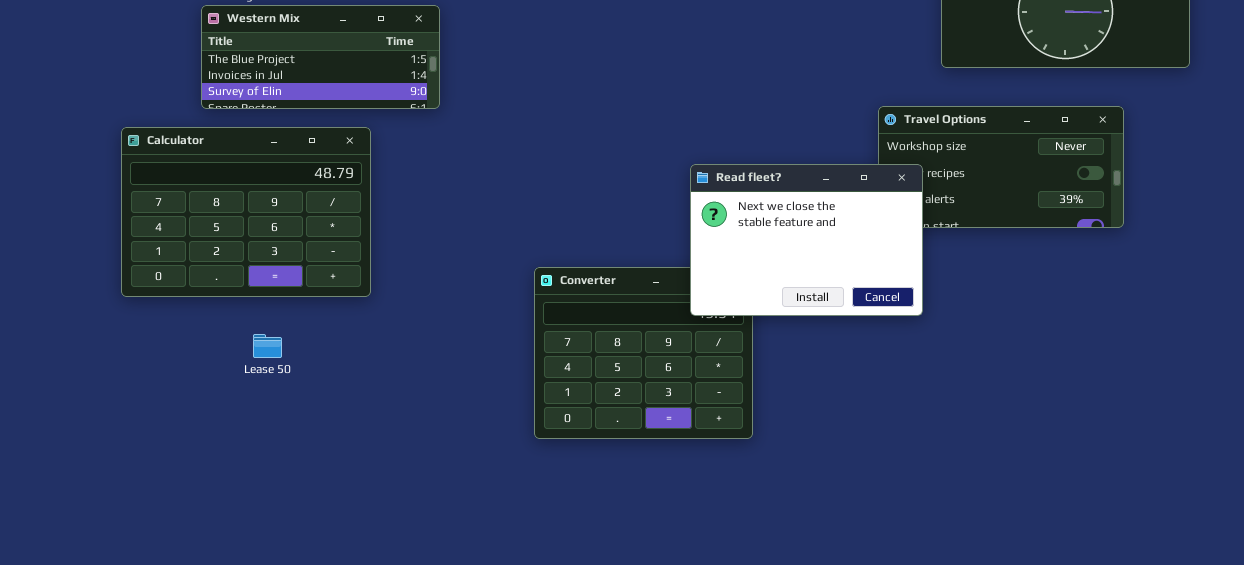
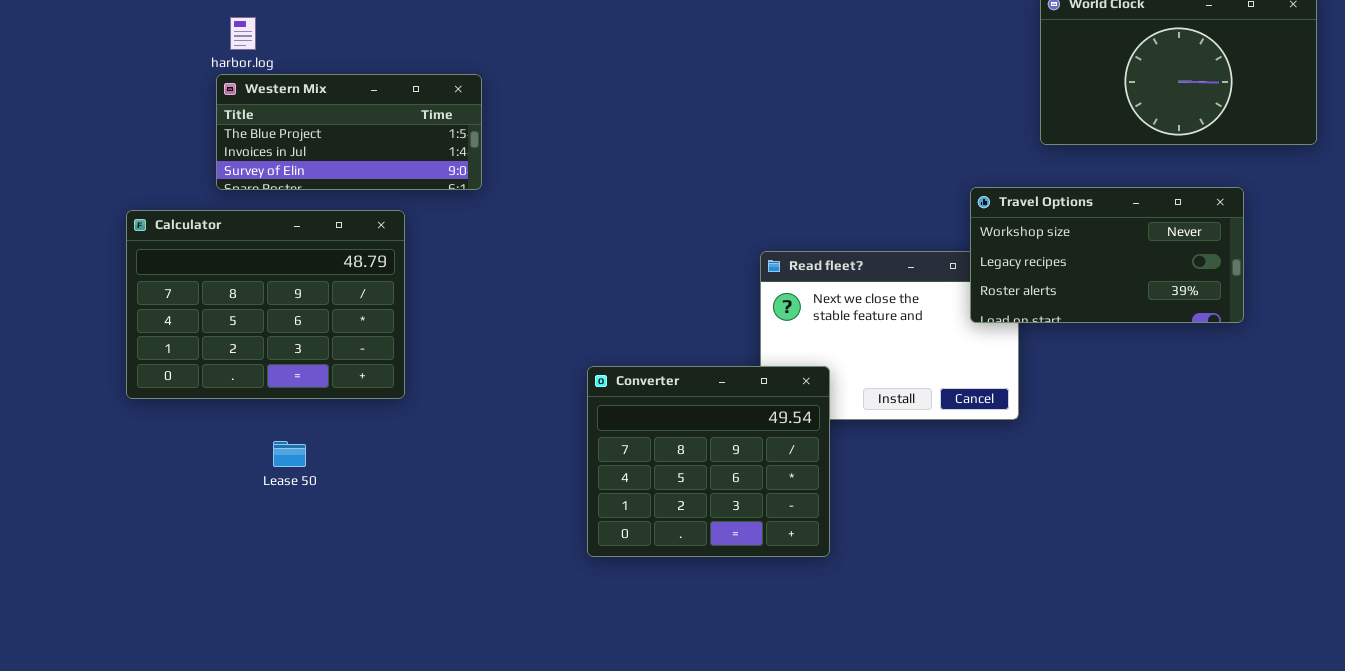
Travel Options: [878,106,1124,228] -> [970,187,1244,323], raised
Converter: [534,267,753,439] -> [587,366,830,557], raised

